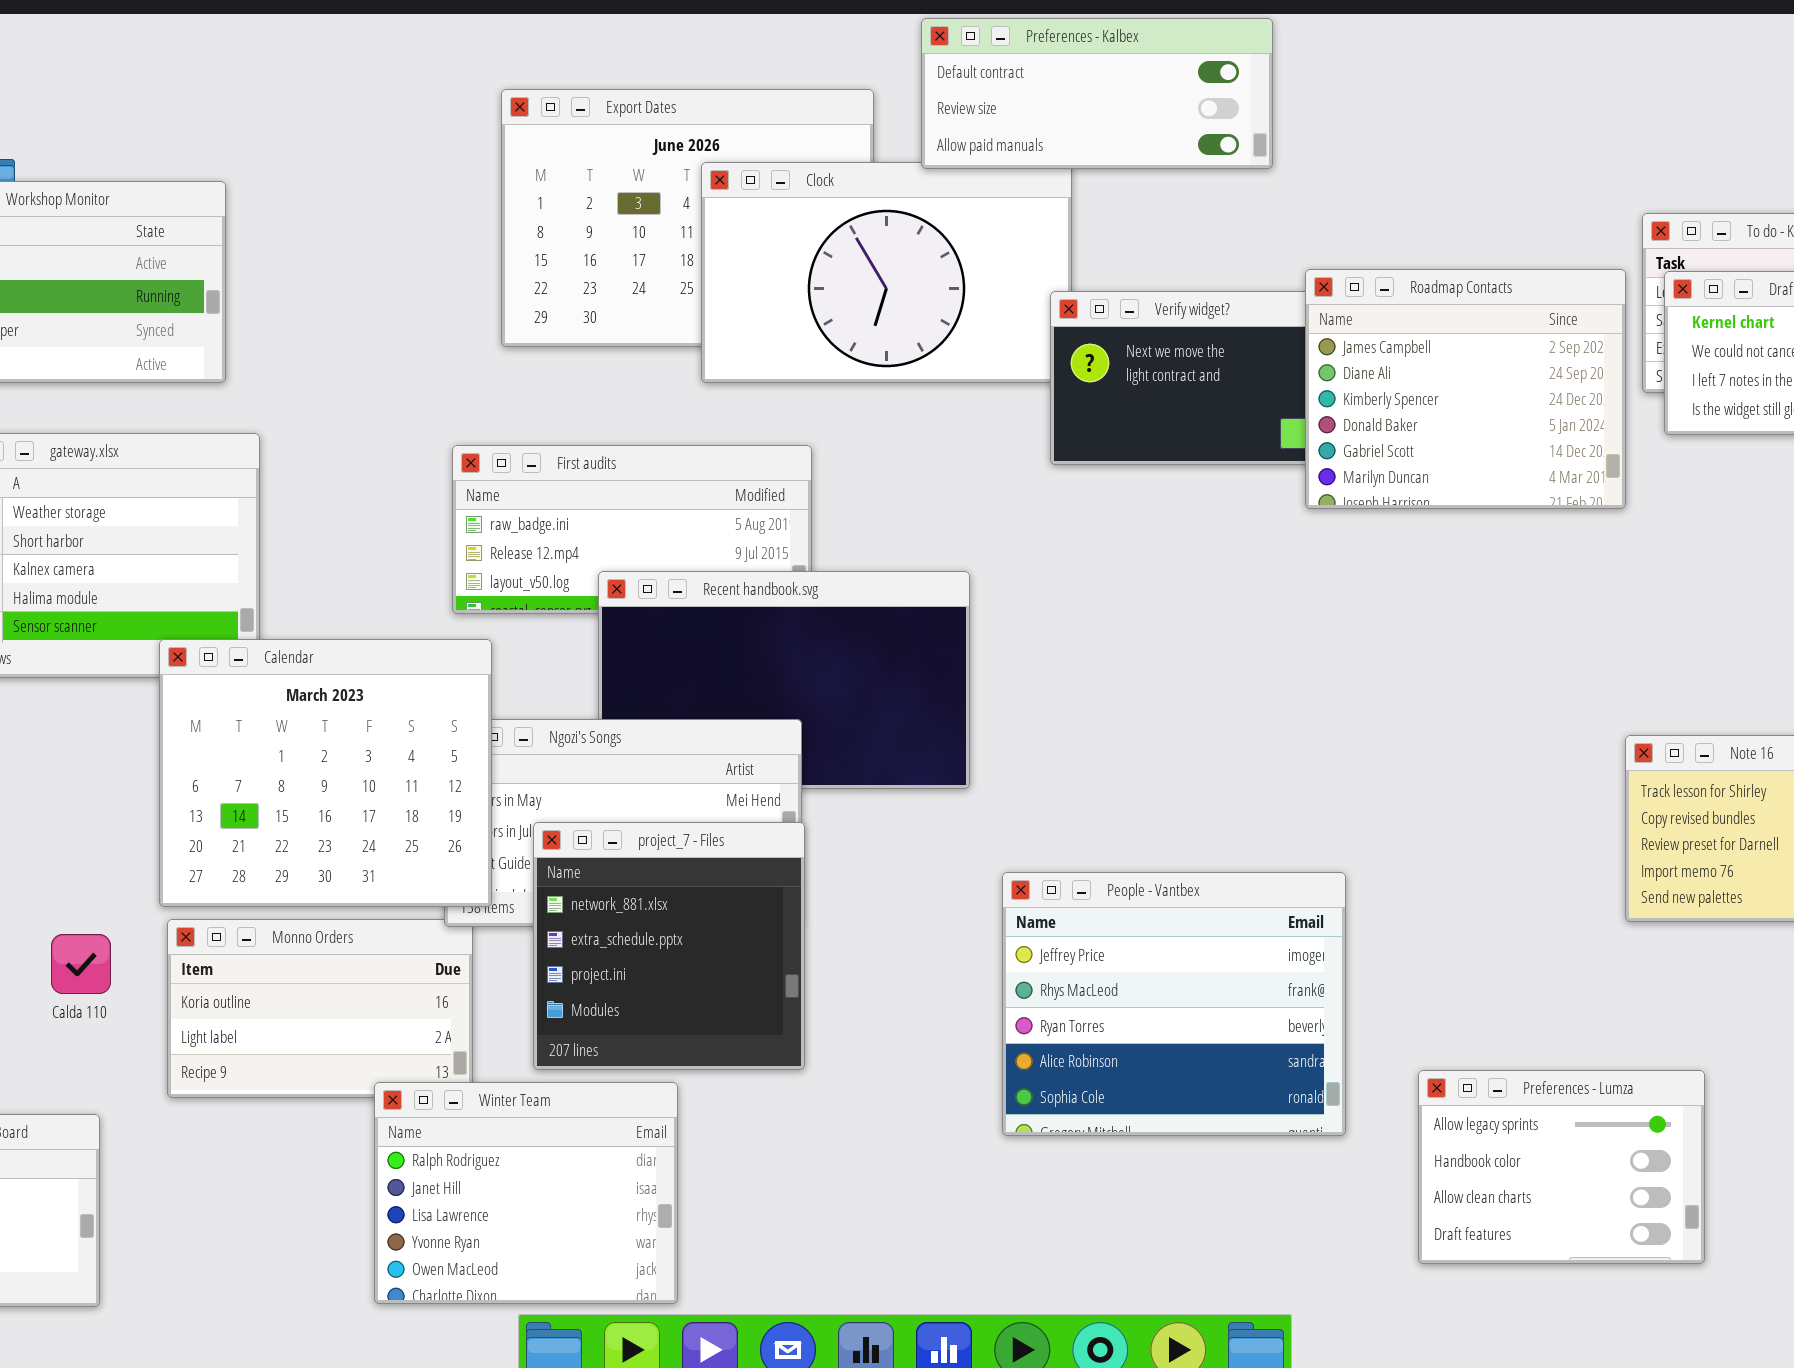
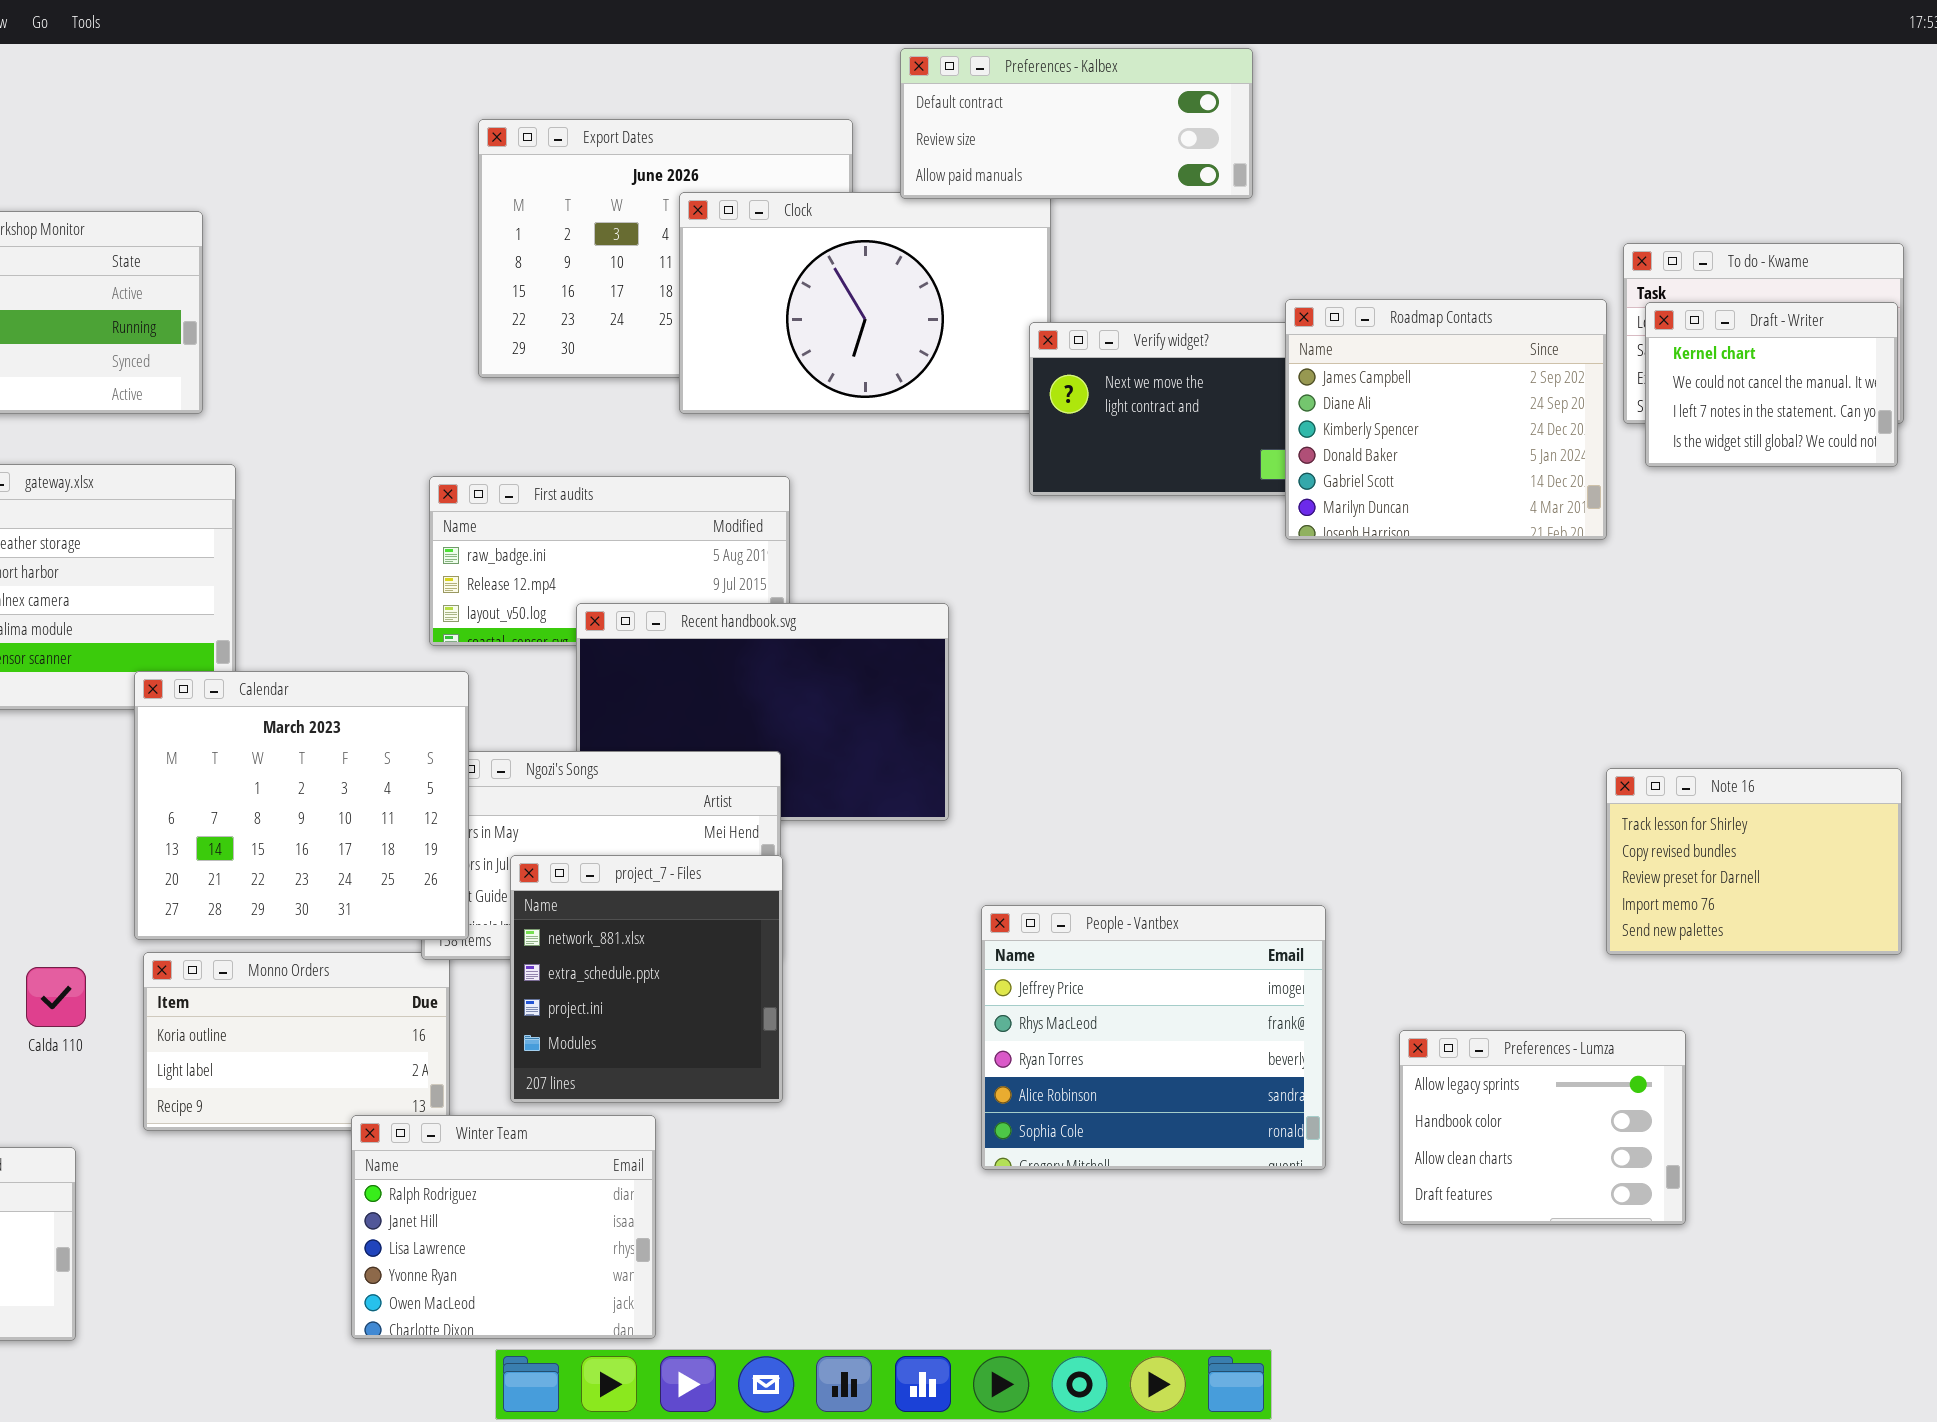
Preferences - Lumza: [1418,1070,1705,1264] -> [1399,1030,1686,1225], moved

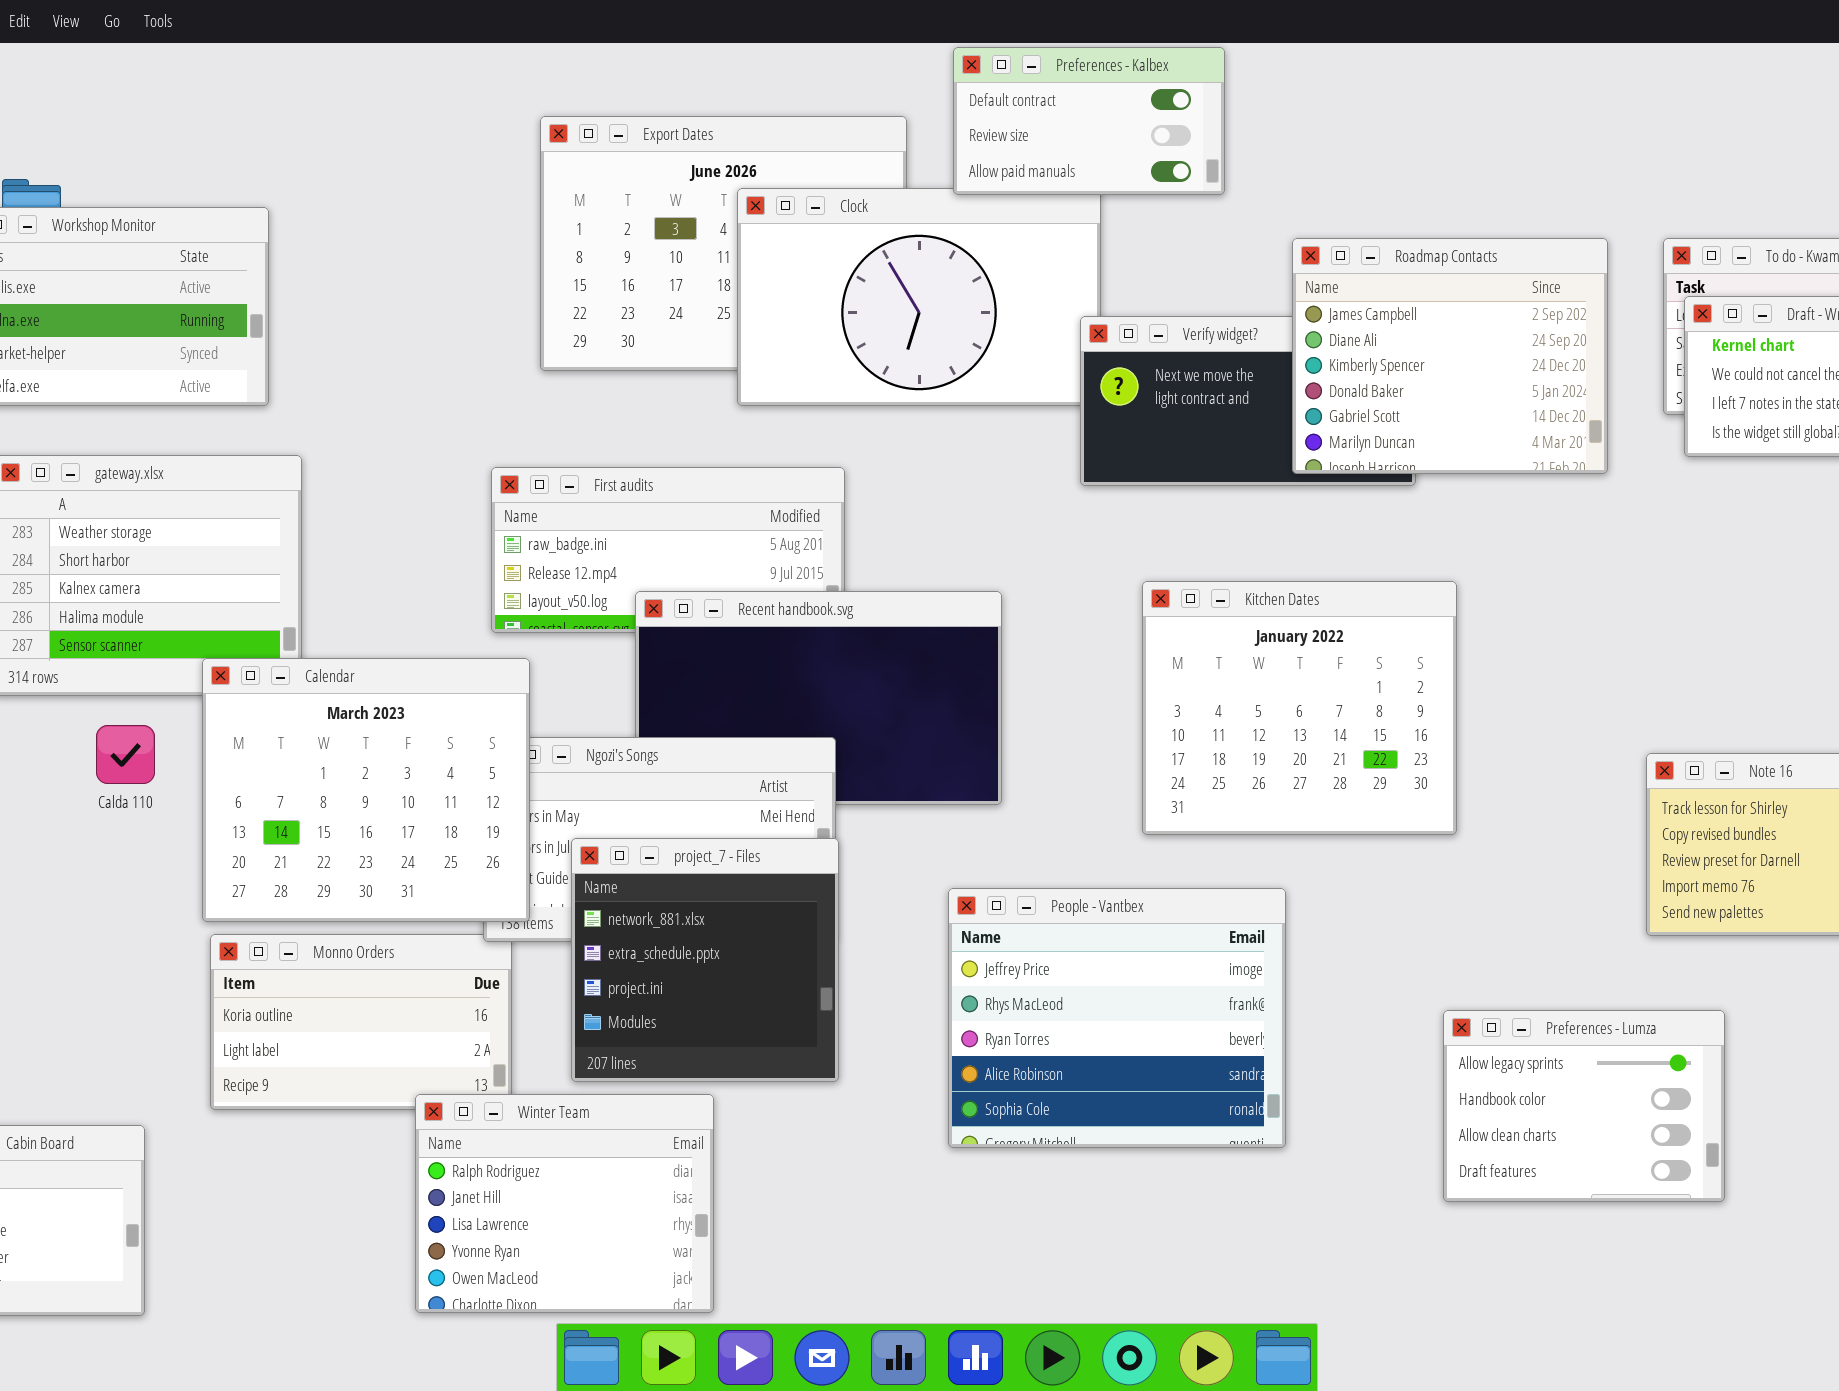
Preferences - Kalbex: [900,48,1253,199] -> [953,47,1225,195], resized
Roadmap Contacts: [1285,299,1607,540] -> [1292,238,1608,474], moved
Kitchen Dates: none -> [1142,581,1457,835], opened
People - Vantbex: [981,905,1326,1170] -> [948,888,1286,1148], moved
Calda 110: [26,967,86,1027] -> [96,725,155,784], moved

